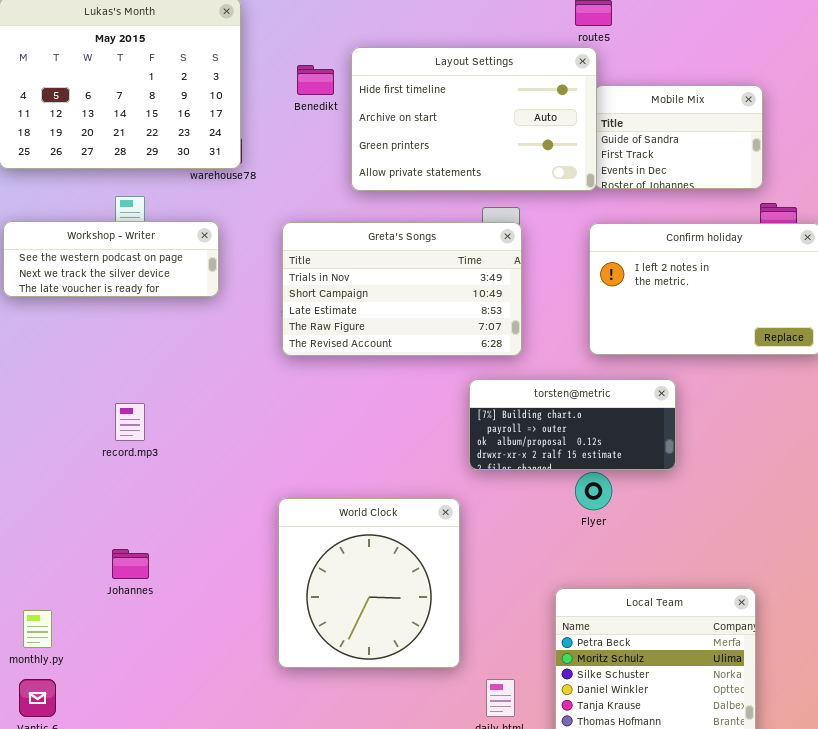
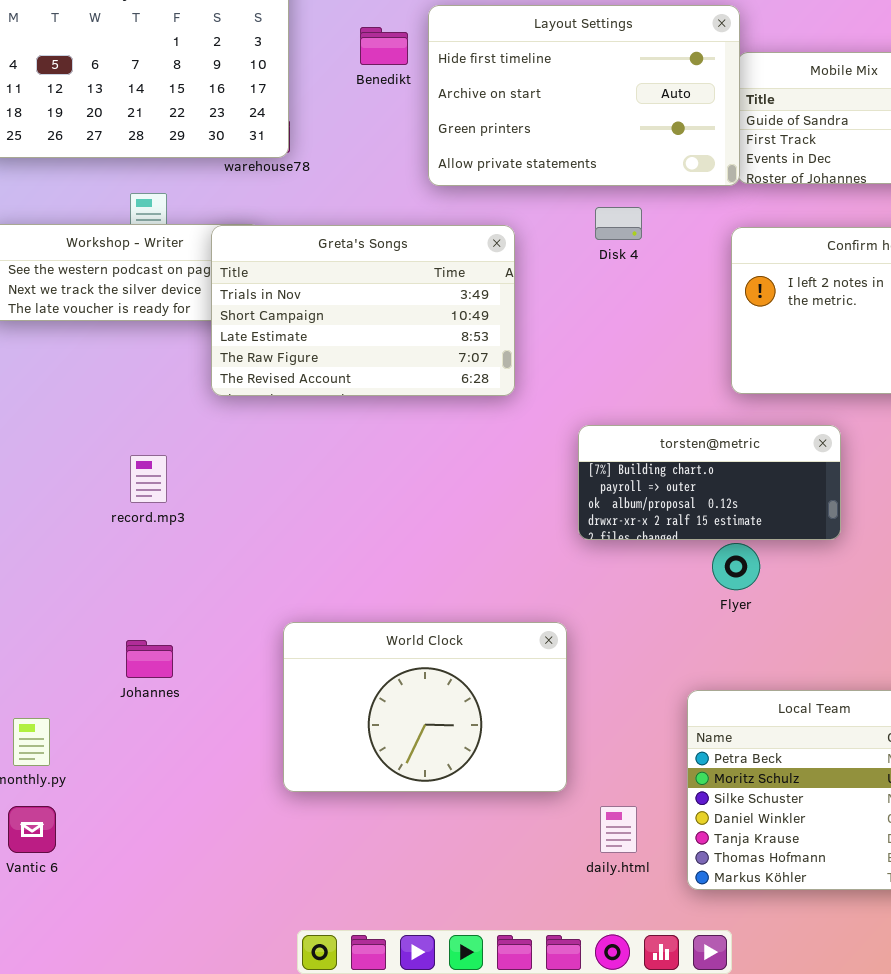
Greta's Songs: [282,222,522,356] -> [211,225,515,396], moved
World Clock: [278,498,460,668] -> [283,622,567,792], resized

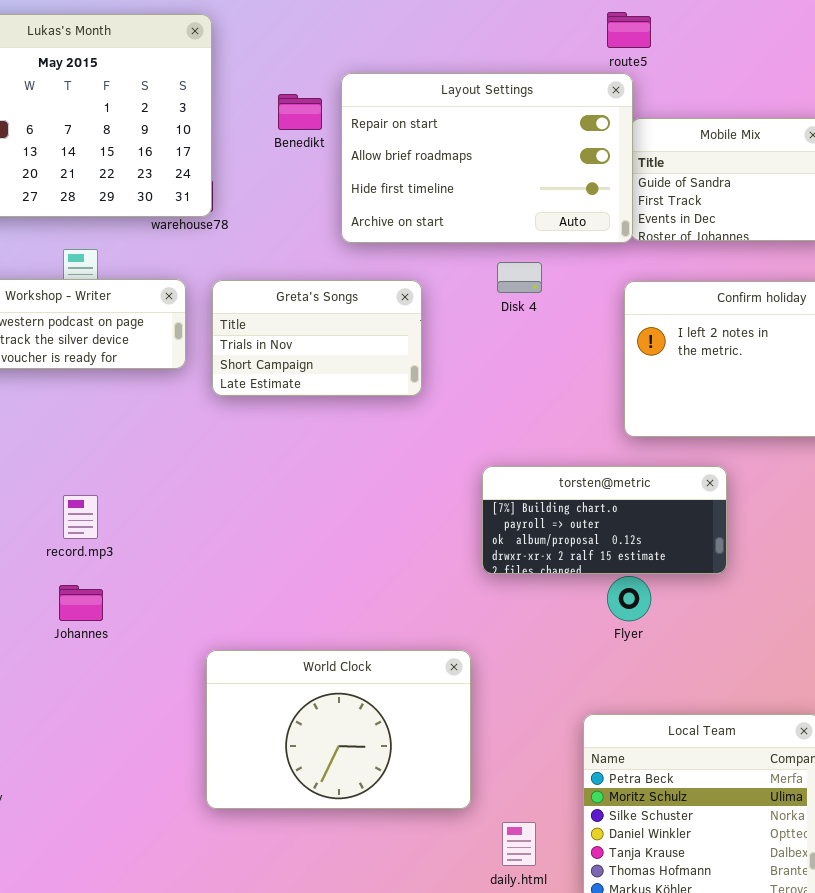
Layout Settings: [428,5,740,186] -> [341,73,633,243], scrolled up 2 rows
Greta's Songs: [211,225,515,396] -> [212,280,422,396], resized
Johannes: [126,640,173,678] -> [59,585,103,621], moved

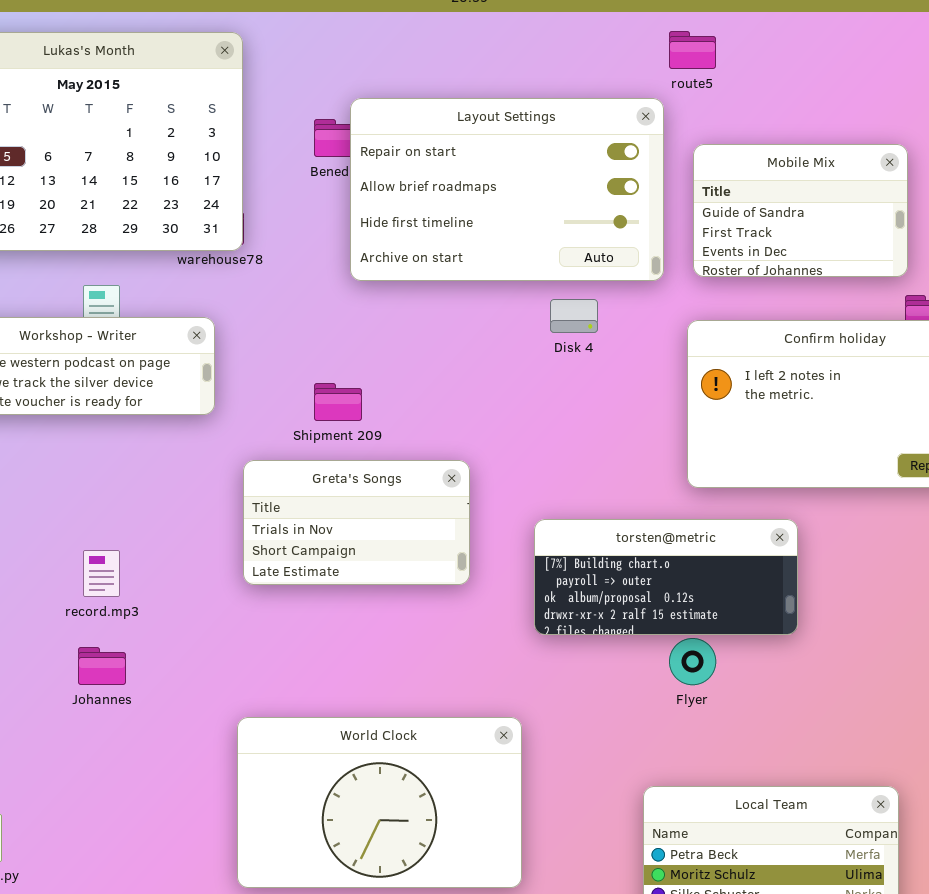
Layout Settings: [341,73,633,243] -> [350,98,664,281], moved
Greta's Songs: [212,280,422,396] -> [243,460,470,585], moved

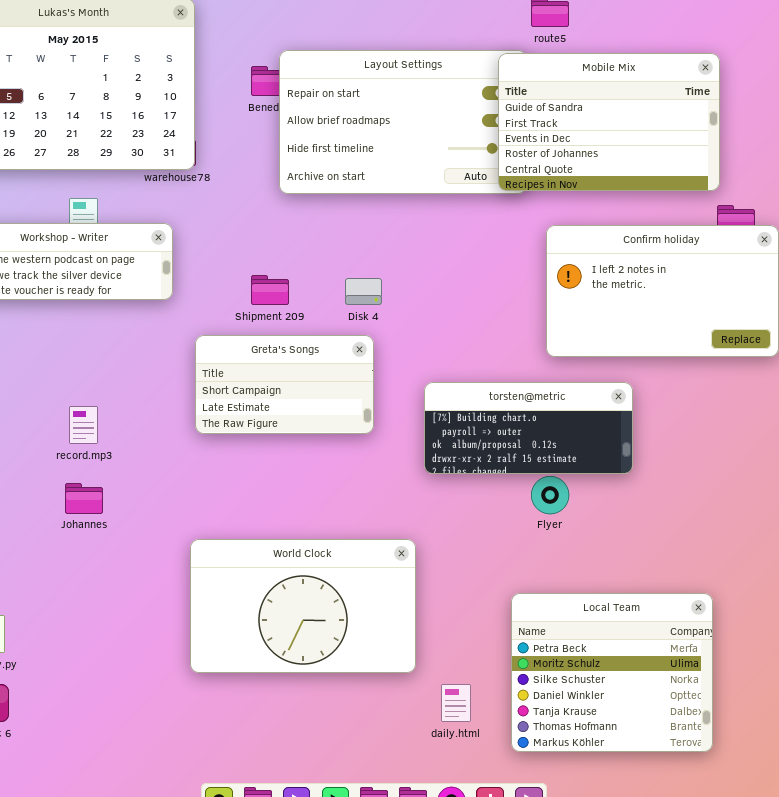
Mobile Mix: [693,144,908,277] -> [498,53,720,191], resized
Disk 4: [550,299,598,333] -> [345,278,382,305], moved
Greta's Songs: [243,460,470,585] -> [195,335,374,434], scrolled down 1 row

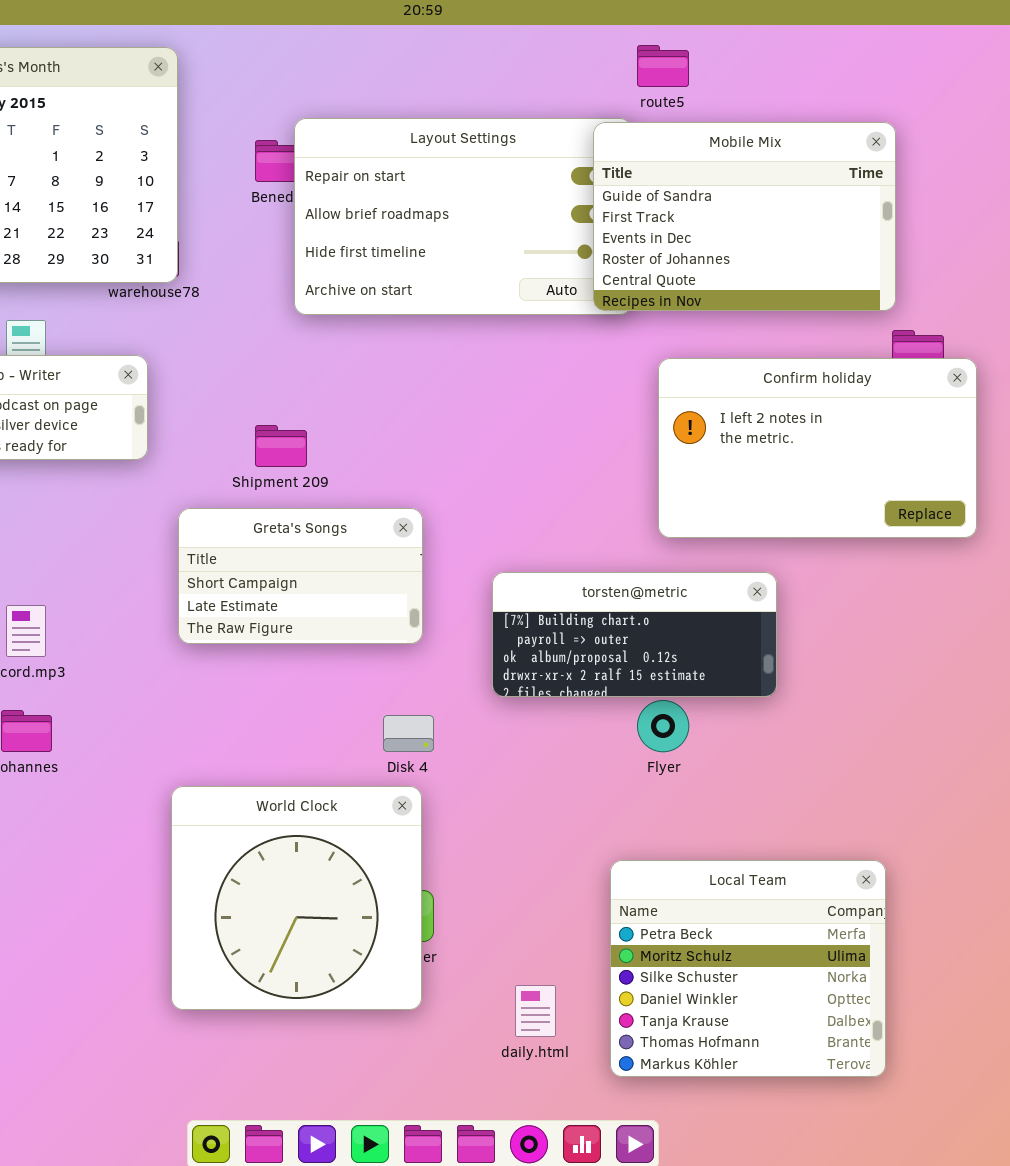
Disk 4: [345,278,382,305] -> [383,715,434,752], moved
World Clock: [190,539,416,673] -> [171,786,422,1010], resized

